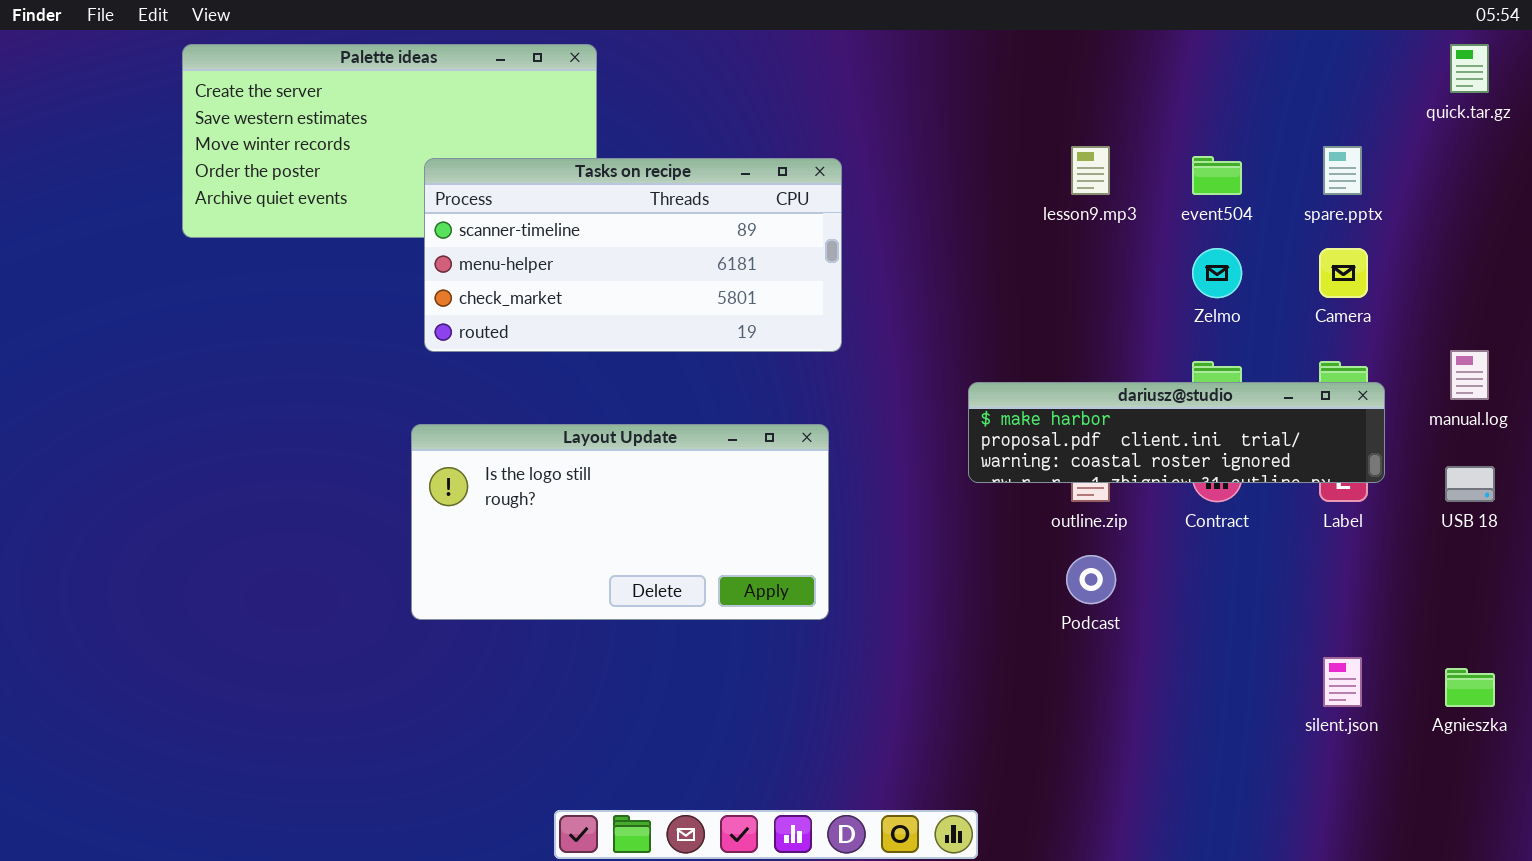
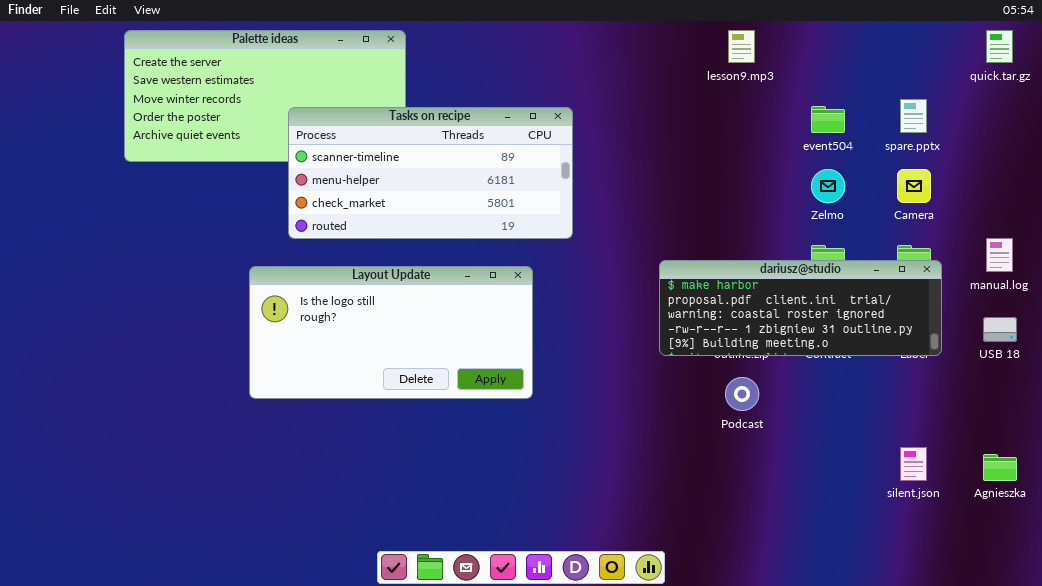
lesson9.mp3: [1071,146,1110,195] -> [728,30,755,63], moved
dariusz@studio: [968,382,1385,483] -> [659,260,942,356], resized
Layout Update: [411,424,829,620] -> [249,266,533,399], moved

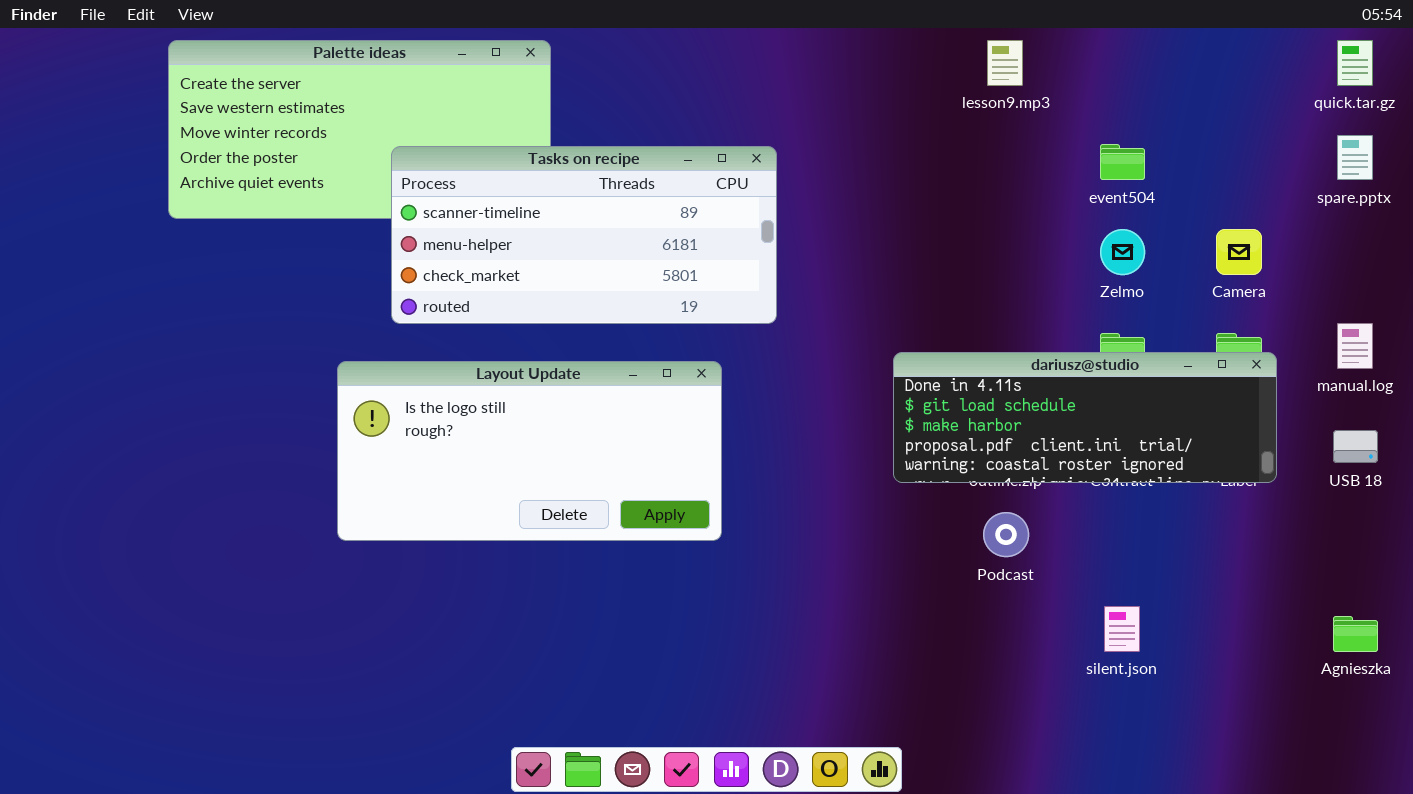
spare.pptx: [900,99,927,133] -> [1337,135,1373,180], moved
dariusz@studio: [659,260,942,356] -> [893,352,1277,483], scrolled up 2 rows
silent.json: [900,447,927,481] -> [1104,606,1140,652], moved

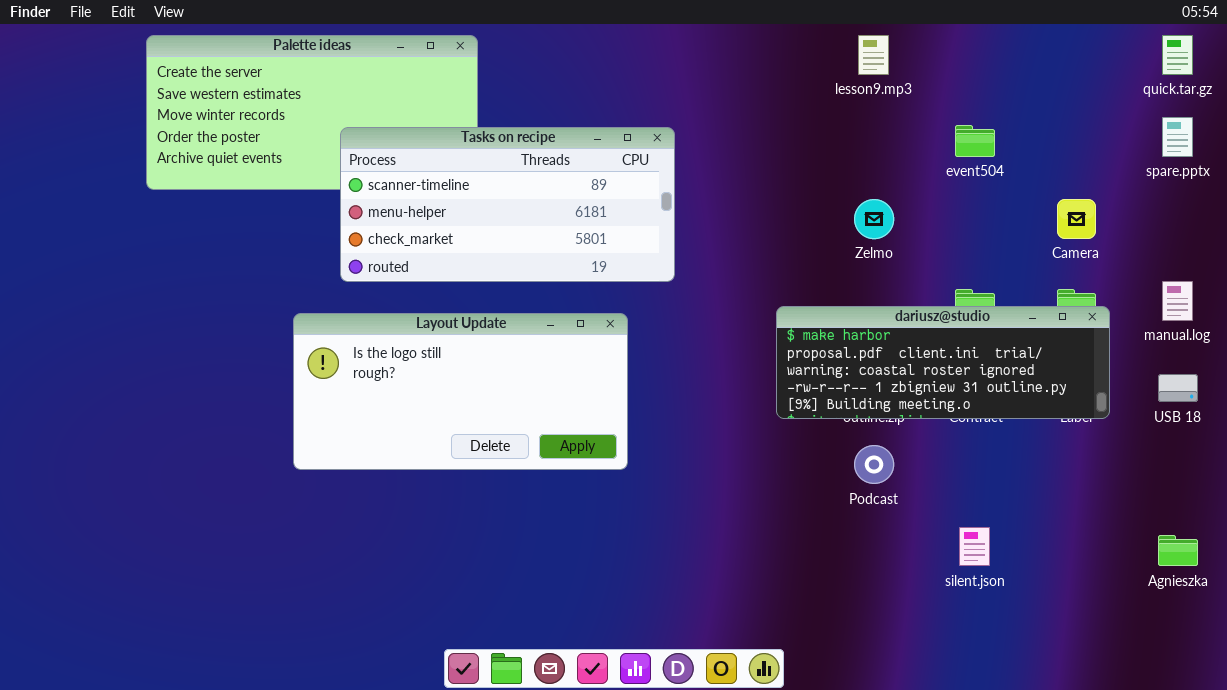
Zelmo: [1100,229,1145,275] -> [854,199,894,239], moved
dariusz@studio: [893,352,1277,483] -> [776,306,1110,419], scrolled down 2 rows

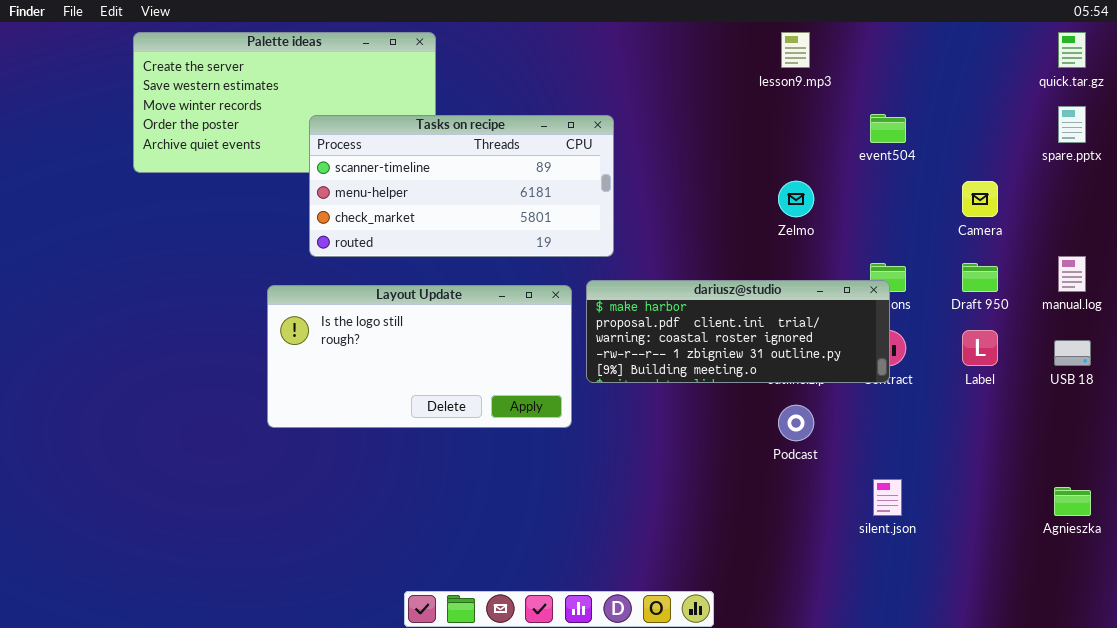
dariusz@studio: [776,306,1110,419] -> [586,280,890,383], moved

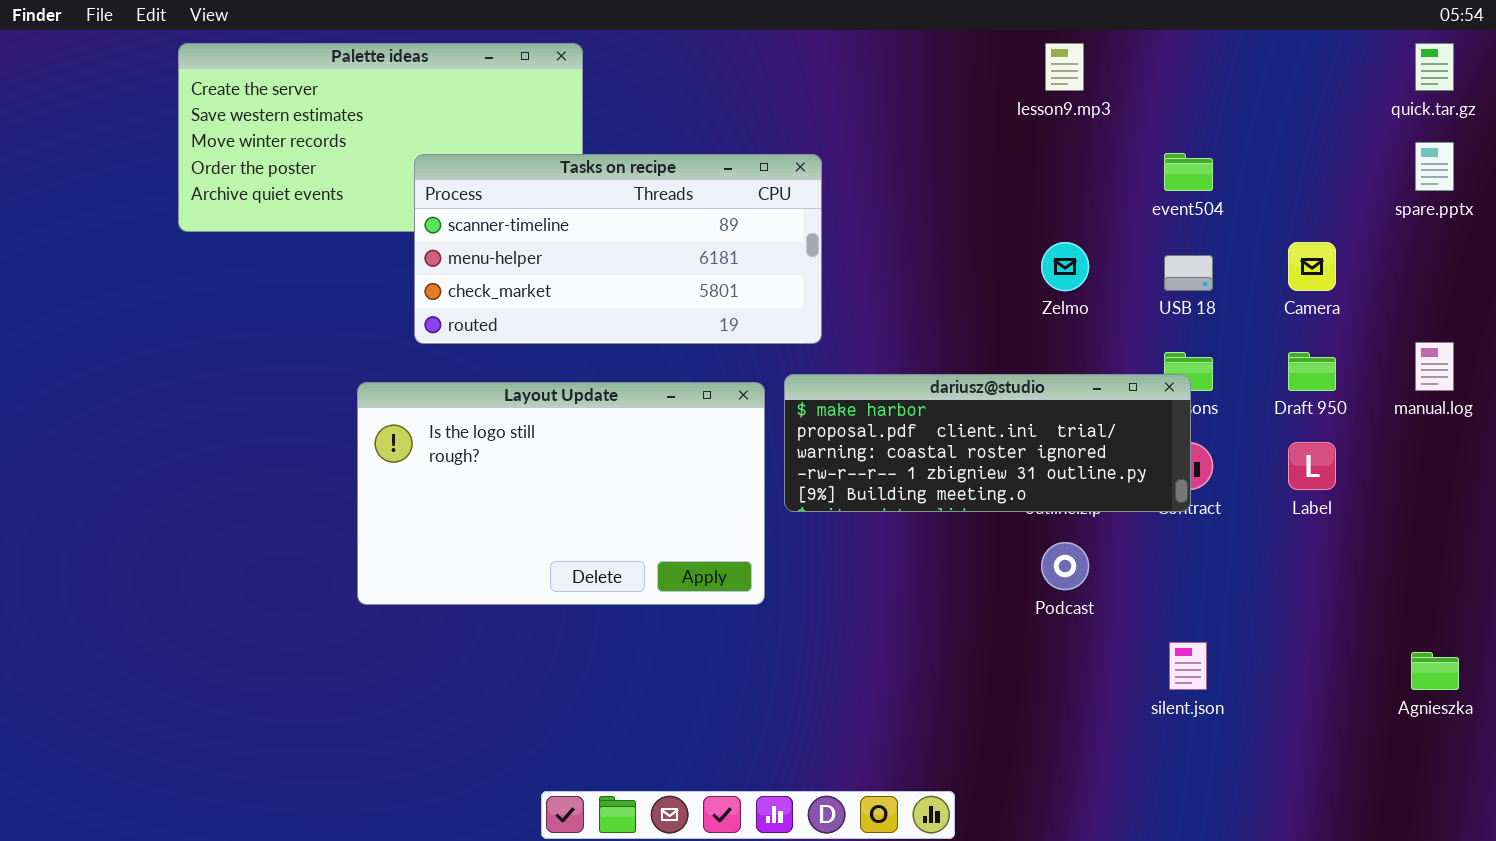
Layout Update: [267,285,572,428] -> [357,382,765,605], resized
USB 18: [1054,340,1091,366] -> [1164,255,1213,291], moved

